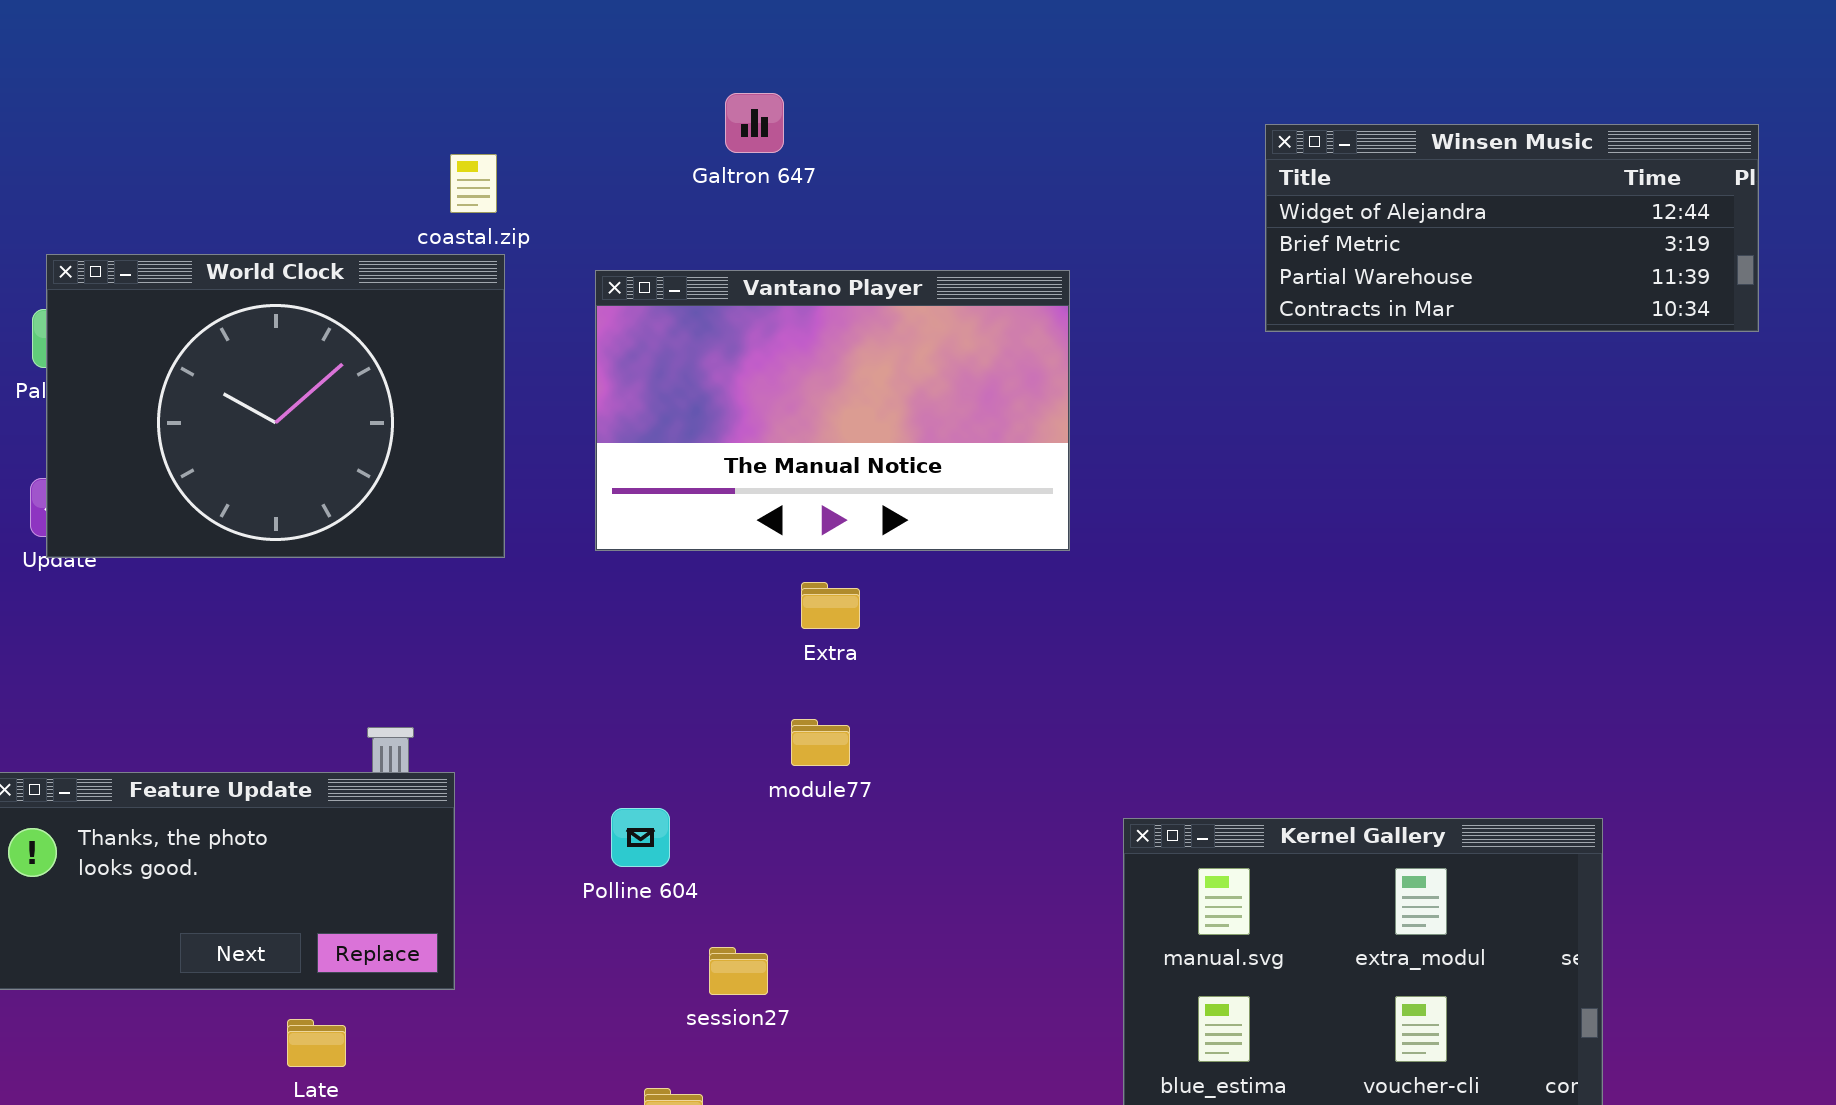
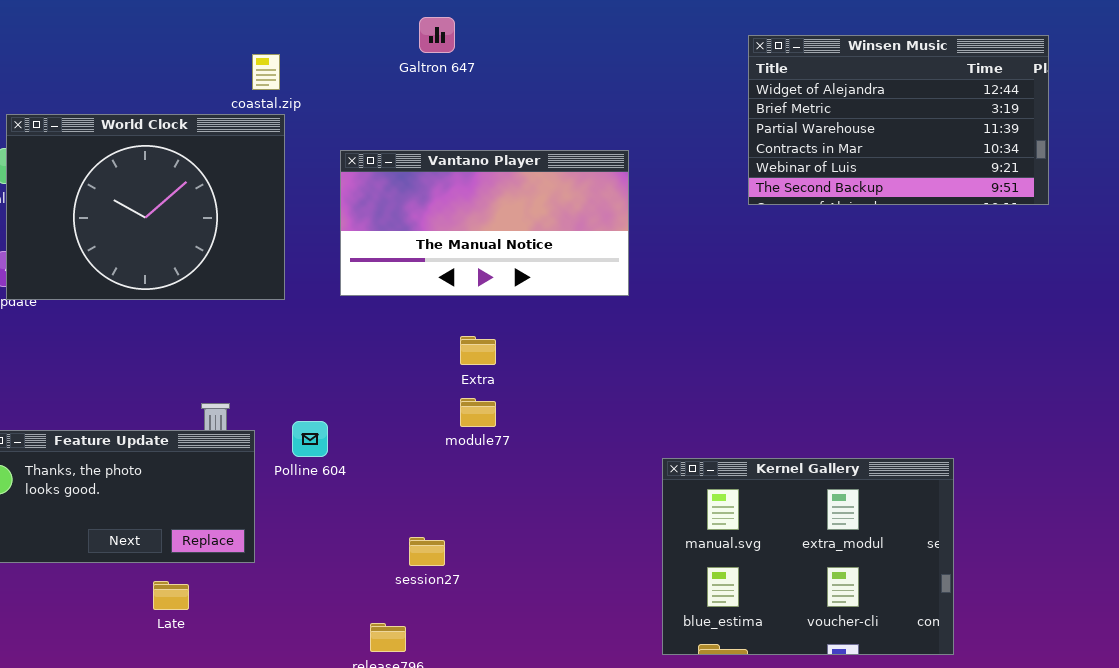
Winsen Music: [1265,124,1759,332] -> [748,35,1049,205], resized
Vantano Player: [595,270,1070,551] -> [340,150,629,296], resized
Extra: [801,582,860,629] -> [460,336,496,365], moved
Polline 604: [611,808,670,867] -> [292,421,328,457], moved

